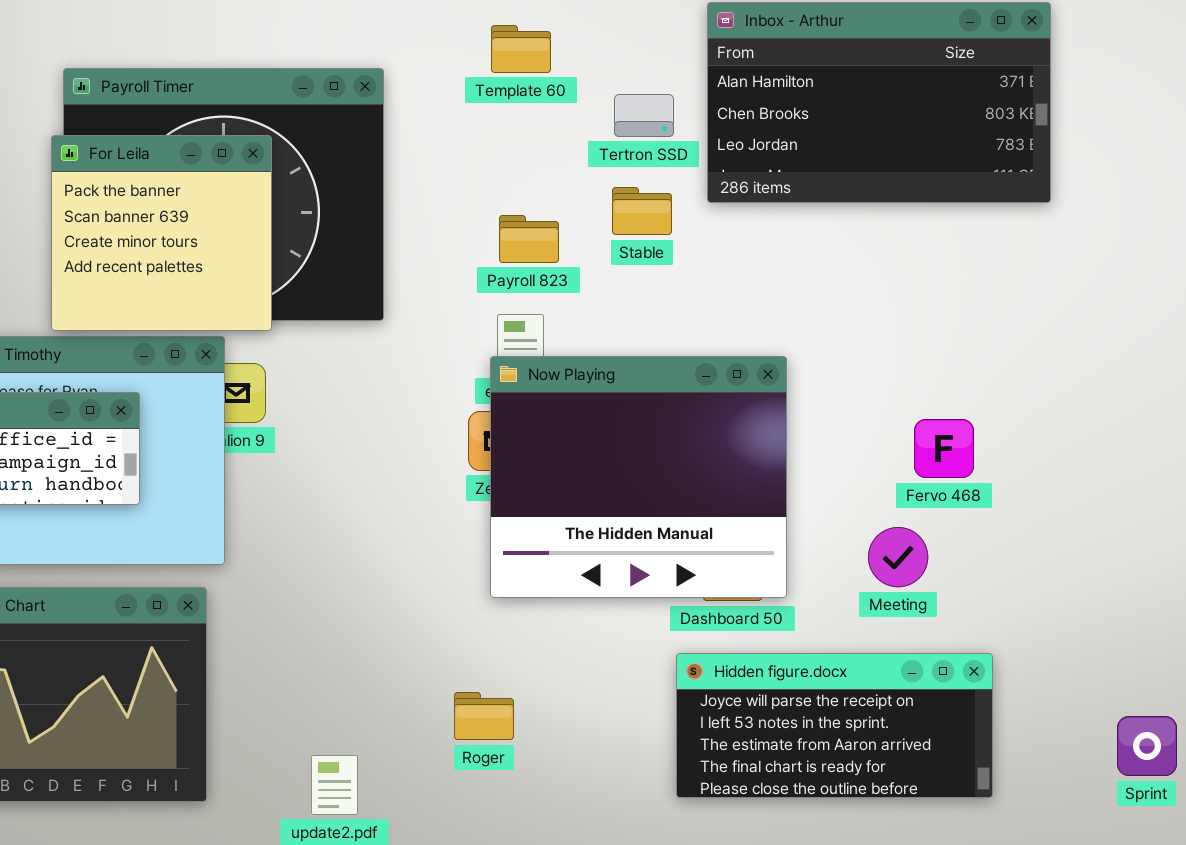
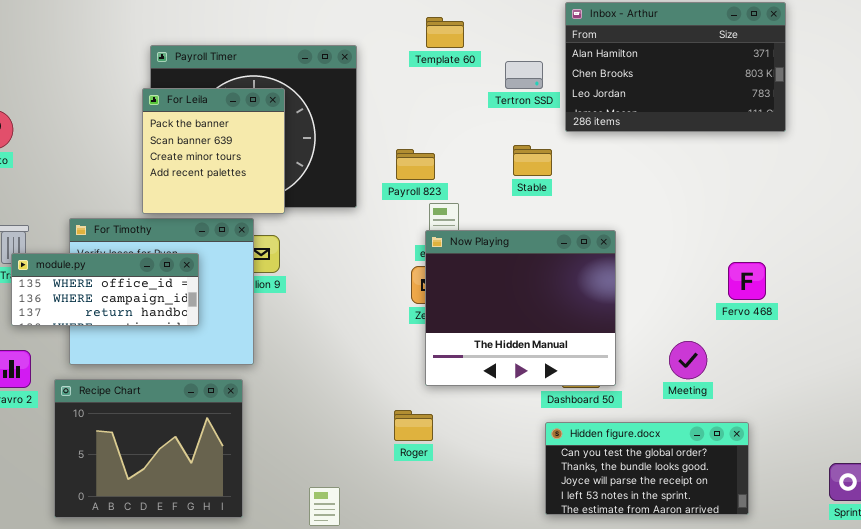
Stable: [612,187,672,235] -> [513,145,552,176], moved
Payroll 823: [499,215,559,263] -> [396,149,435,180], moved
Fervo 468: [914,419,974,478] -> [728,262,766,300], moved
Hidden figure.docx: [676,653,993,798] -> [545,422,749,515], scrolled up 2 rows
Roger: [454,692,514,740] -> [394,410,433,441], moved

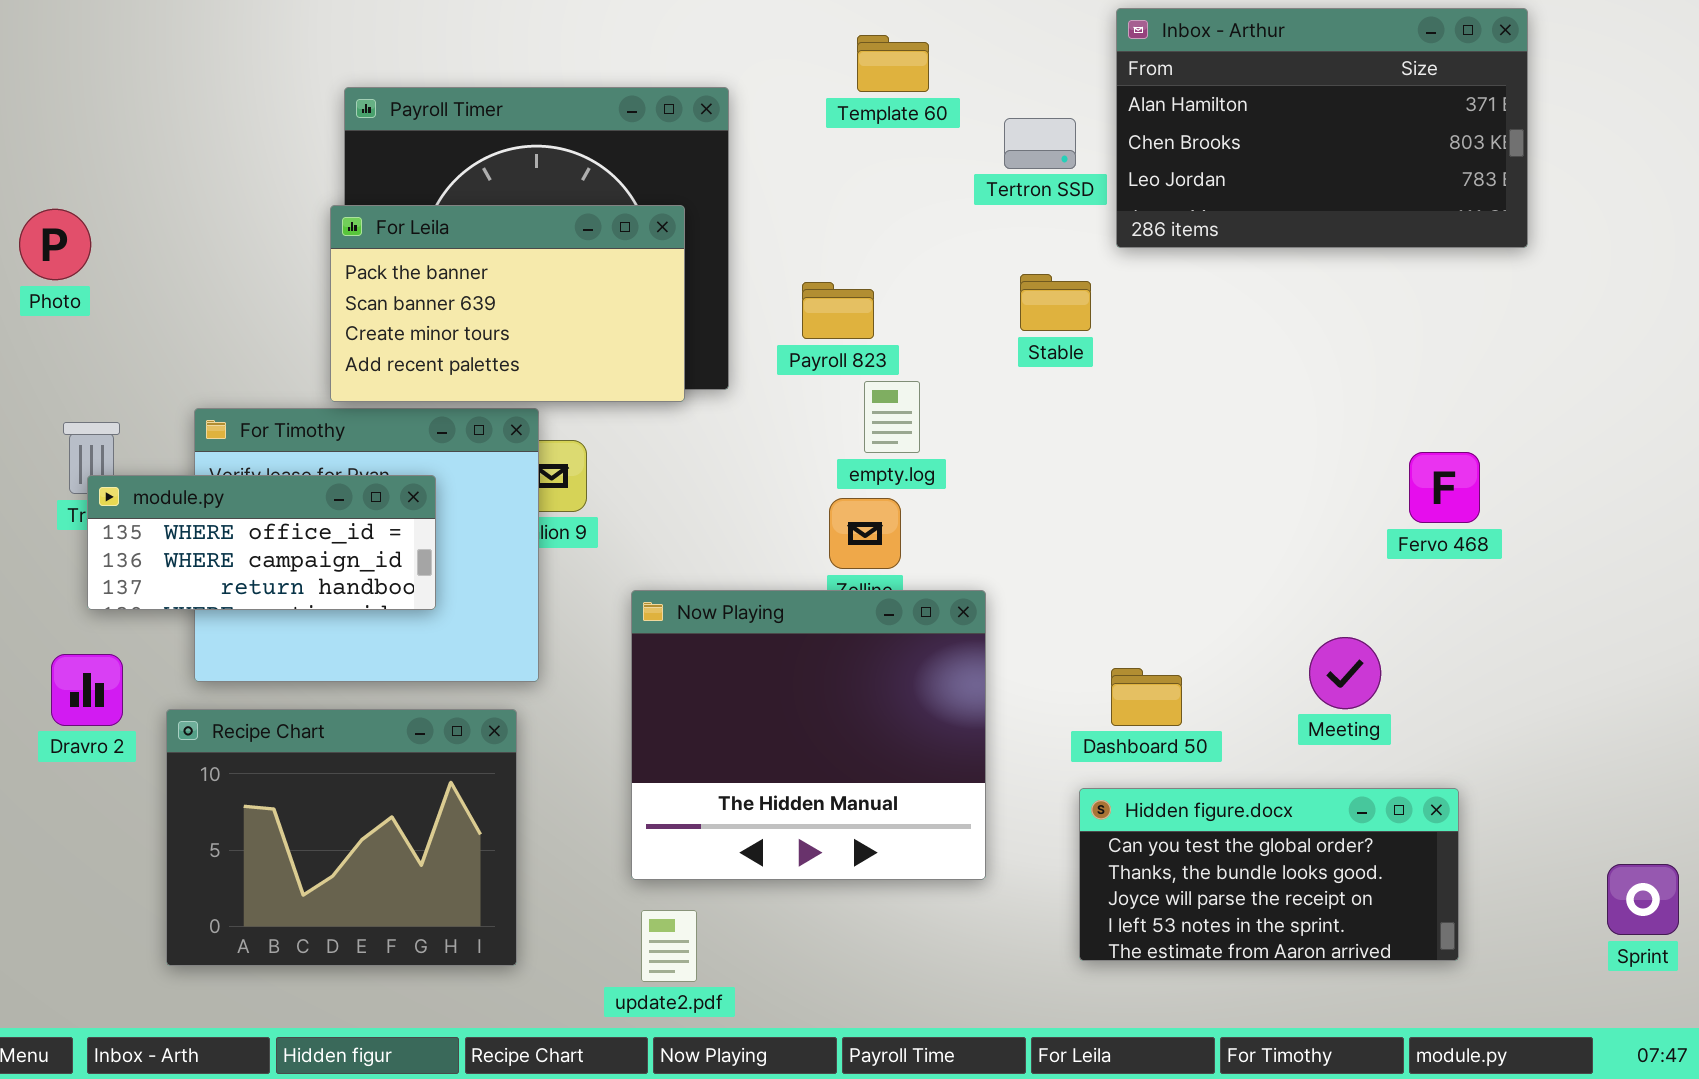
For Leila: [142,88,285,214] -> [330,205,685,402], resized
Now Playing: [425,230,616,386] -> [631,590,986,880], moved
Fervo 468: [728,262,766,300] -> [1409,452,1480,523], moved

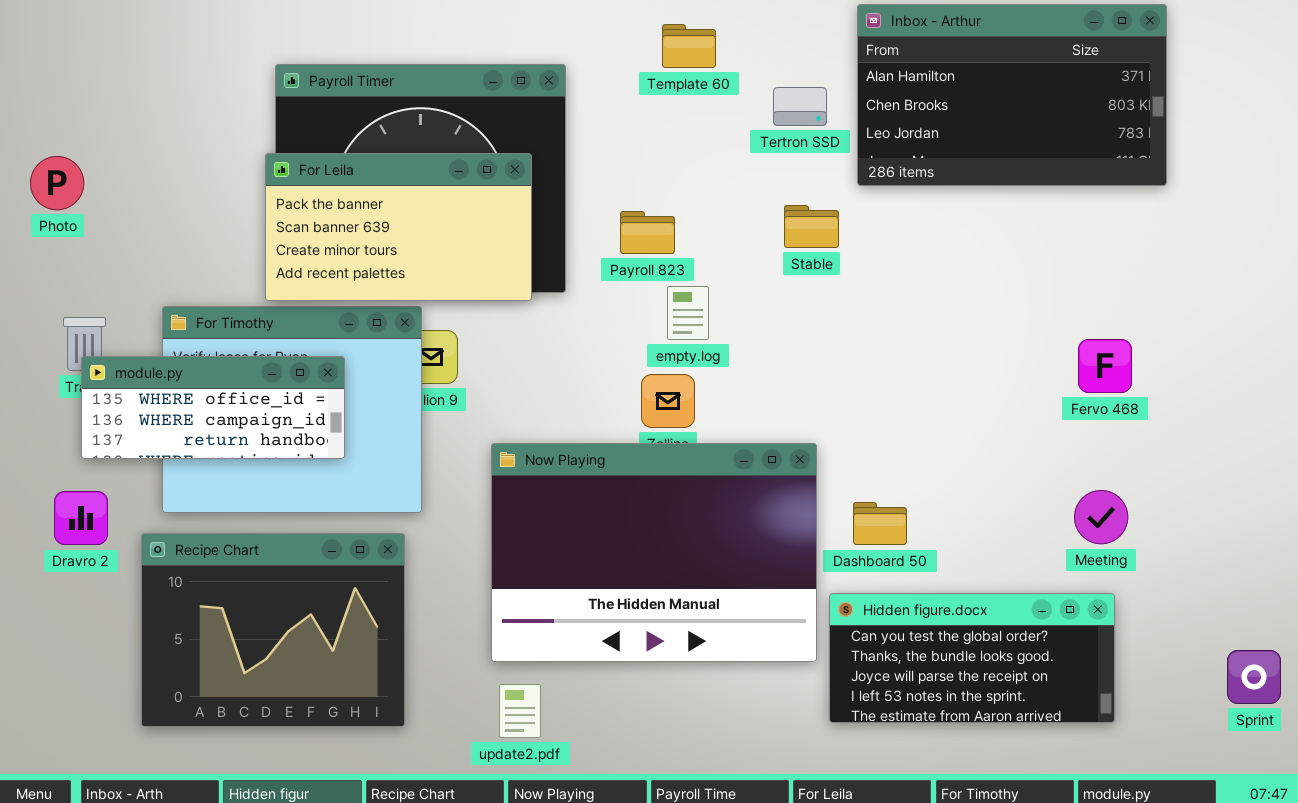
Now Playing: [631,590,986,880] -> [491,443,817,662], resized
Meeting: [1309,637,1381,709] -> [1074,490,1128,544], moved

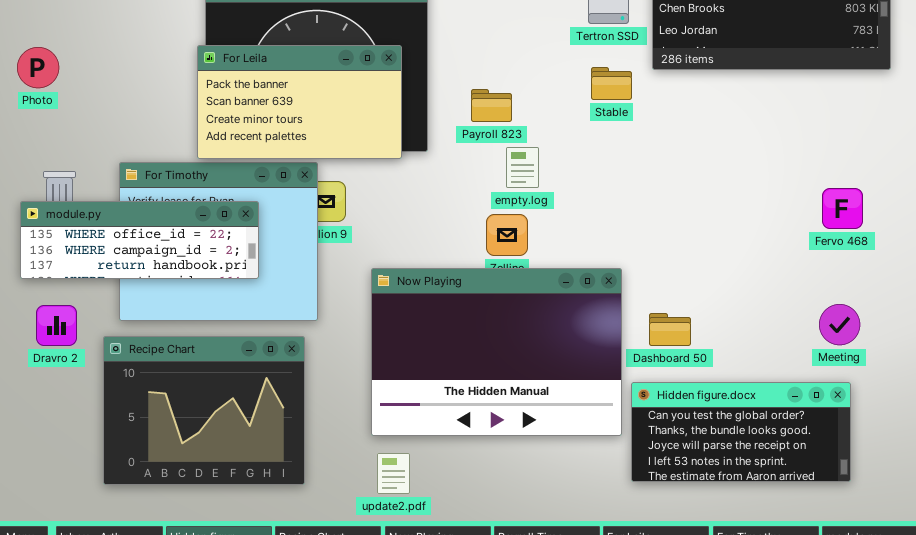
Stable: [784,205,839,248] -> [591,67,632,100], moved
module.py: [81,356,345,459] -> [20,201,259,279], resized

